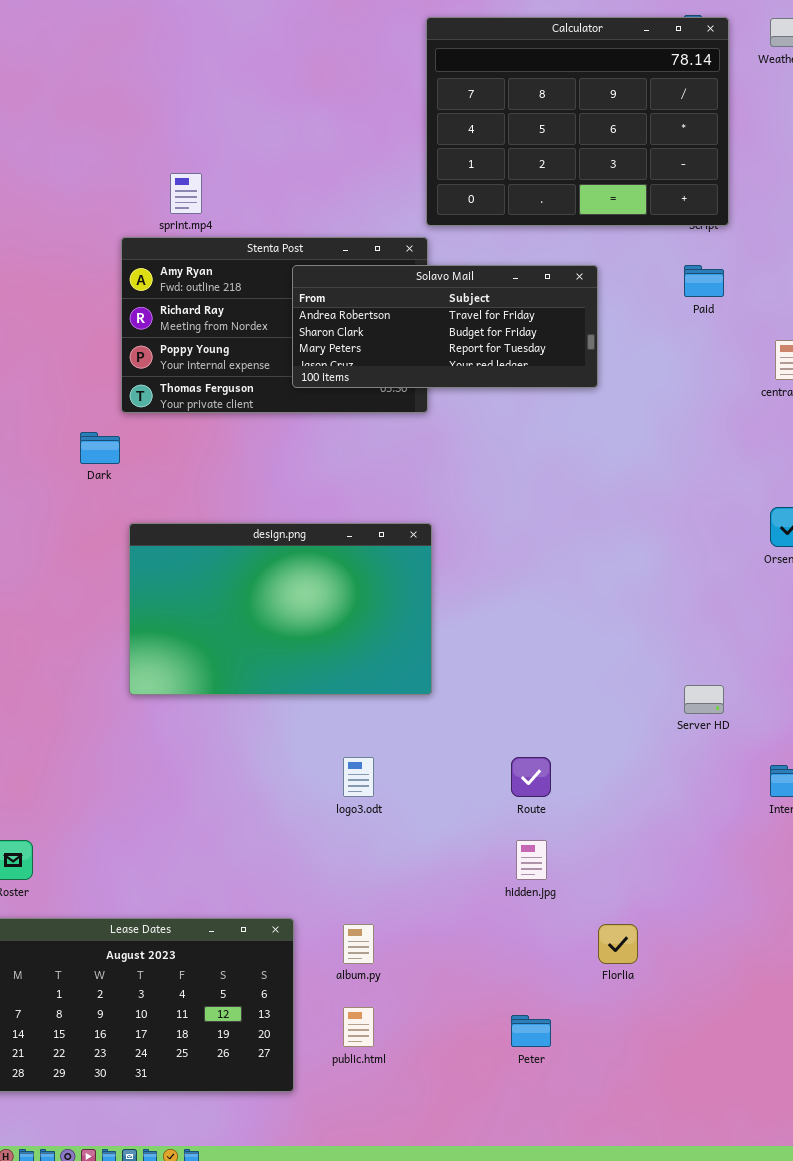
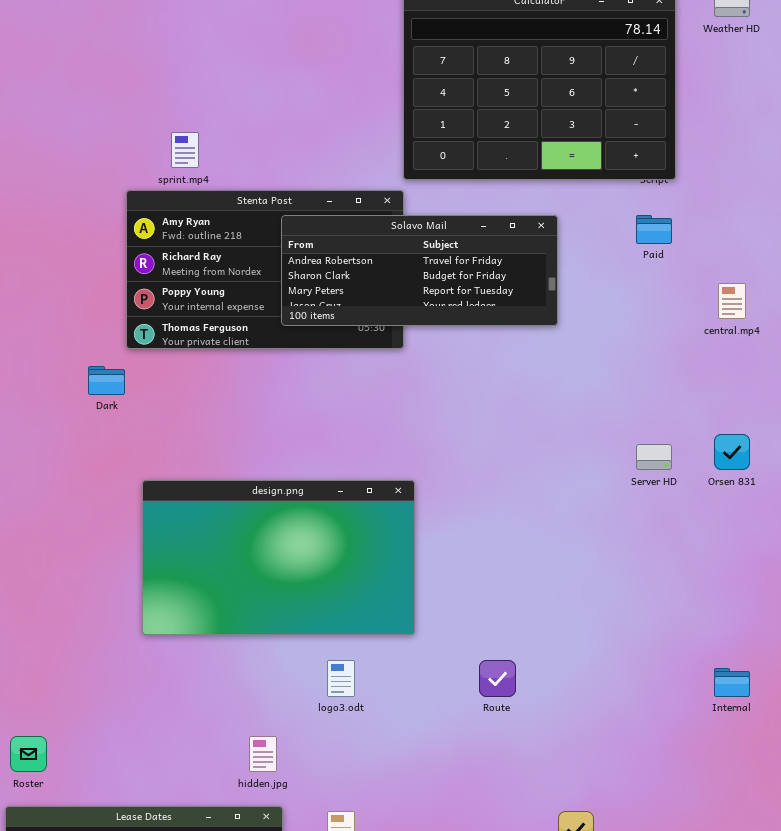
design.png: [129,523,432,695] -> [142,480,415,635], moved
Server HD: [684,685,724,714] -> [636,444,672,470], moved
hidden.jpg: [516,840,547,880] -> [249,736,277,772], moved

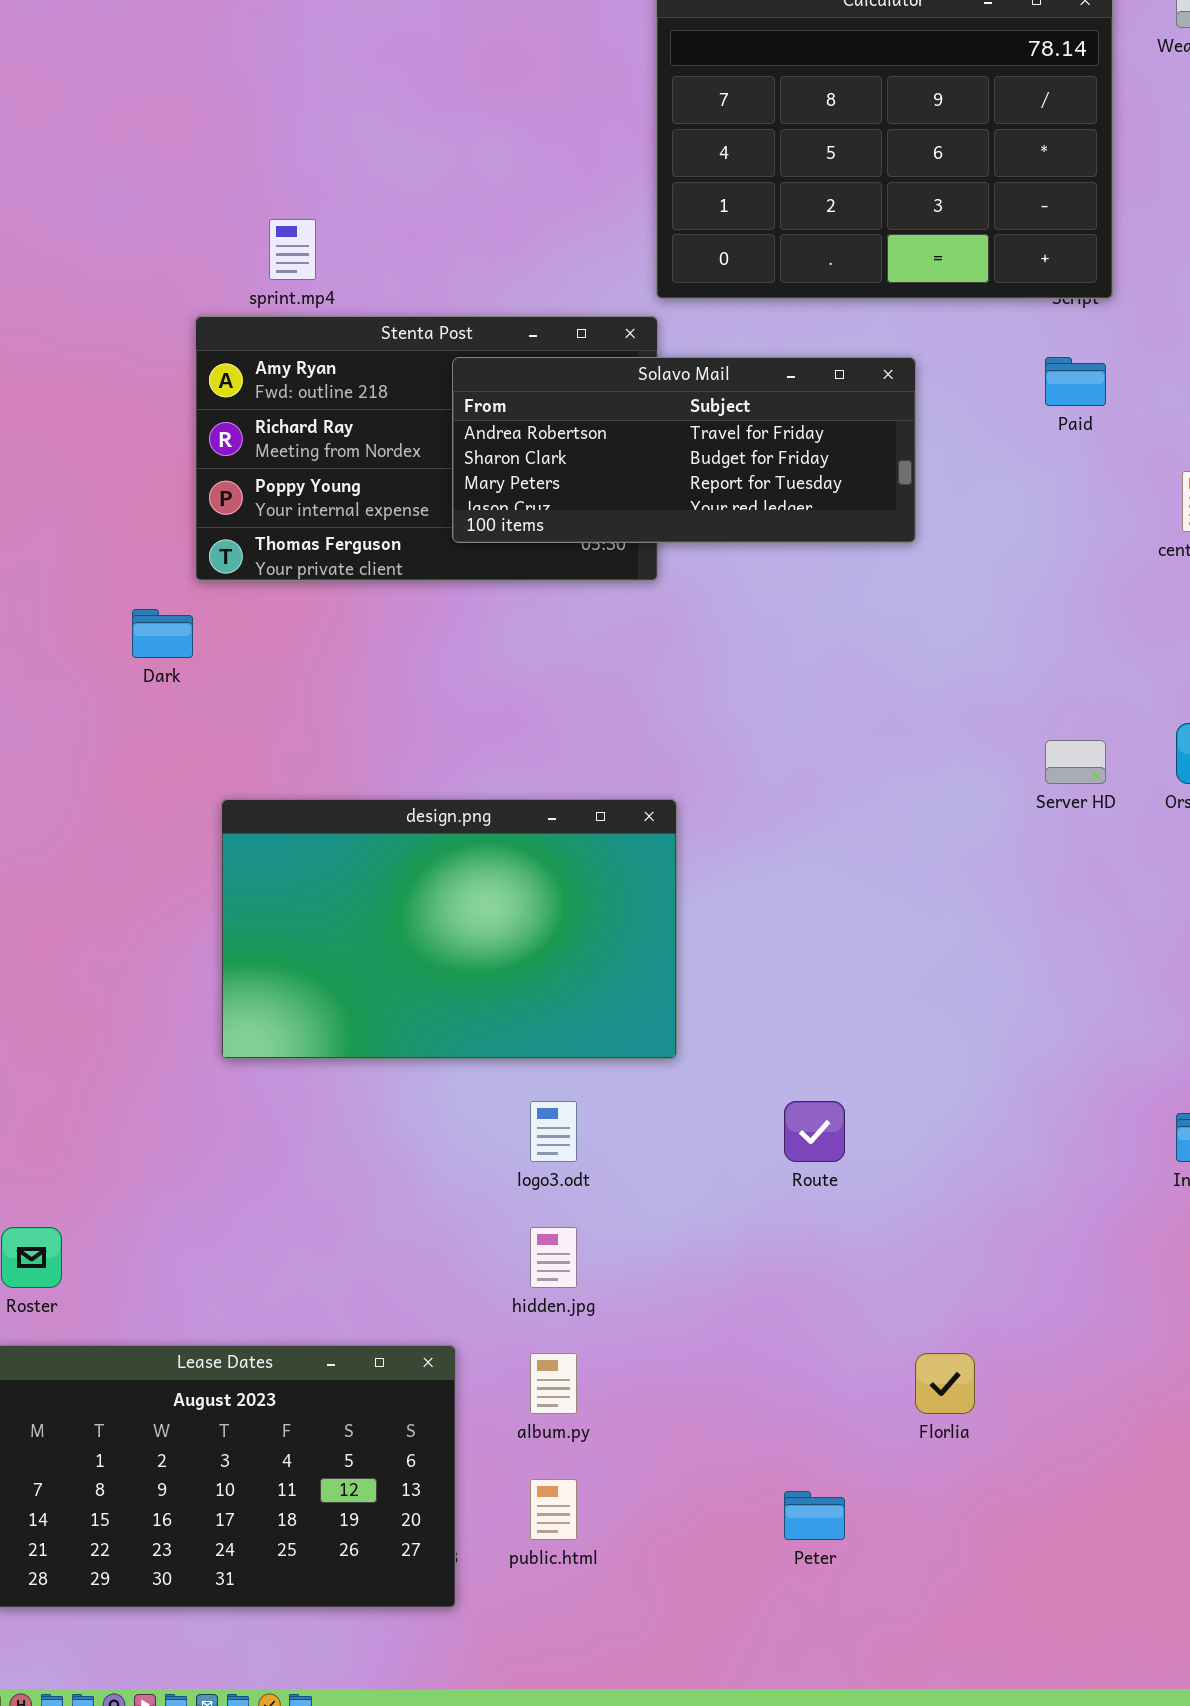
hidden.jpg: [249,736,277,772] -> [530,1227,577,1288], moved

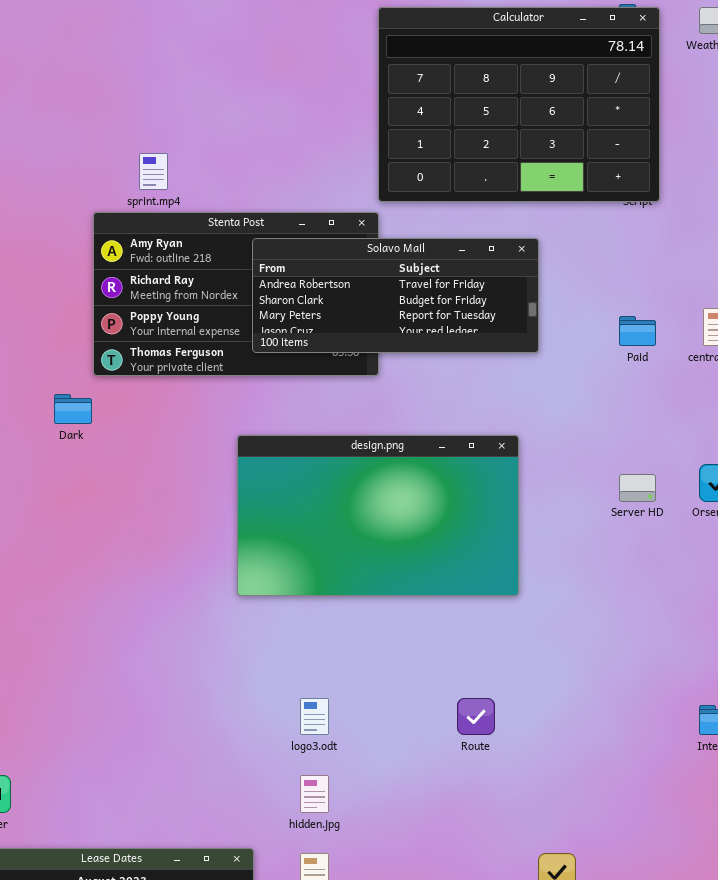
Paid: [1045,357,1106,406] -> [619,316,656,346], moved
design.png: [221,799,677,1059] -> [237,435,519,596], moved

